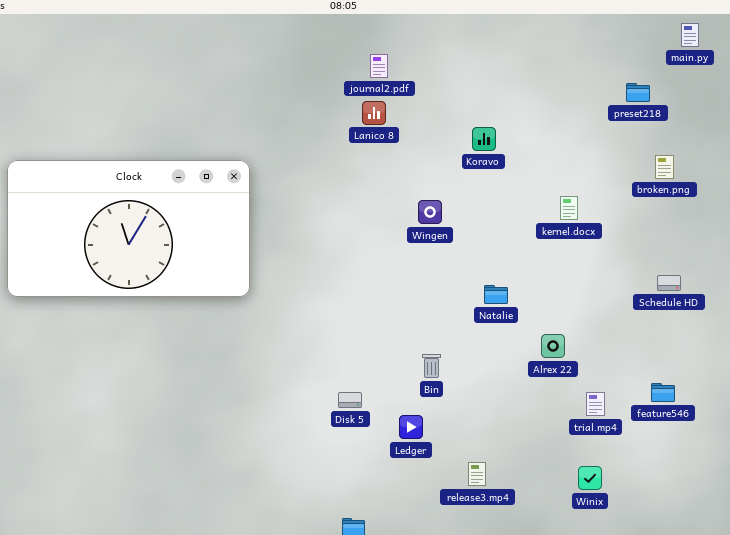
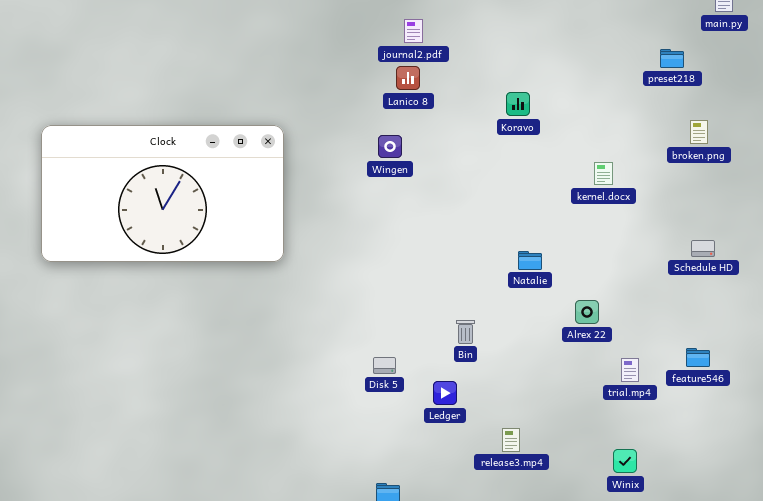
Wingen: [418,200,442,224] -> [378,135,402,158], moved
Winix: [578,466,602,490] -> [613,449,637,473], moved

